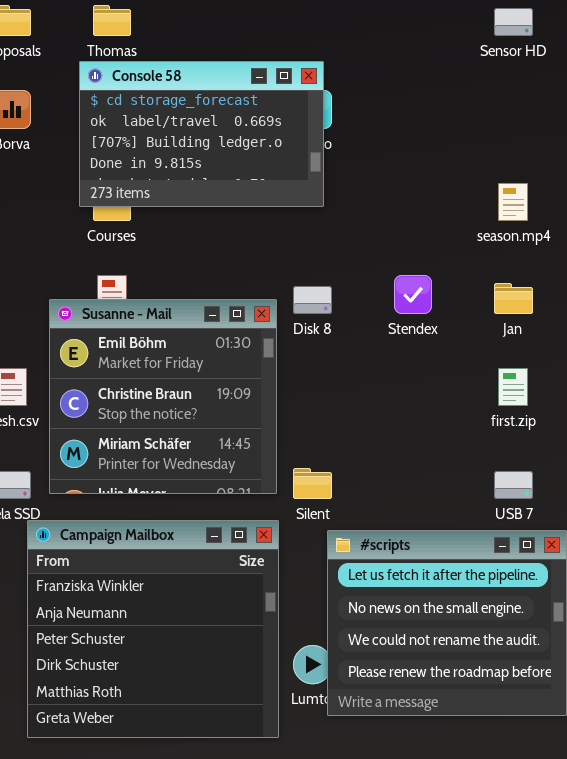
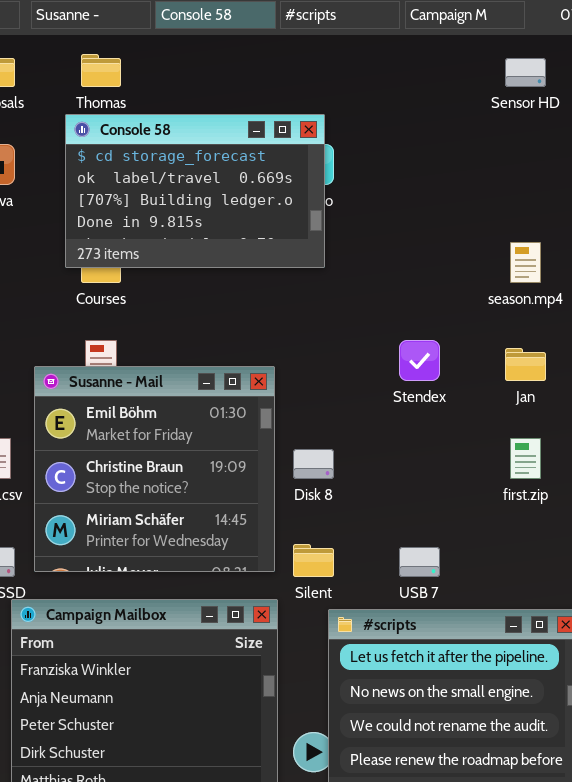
Disk 8: [293,286,332,314] -> [293,449,334,479], moved
USB 7: [494,471,533,499] -> [399,547,440,577], moved

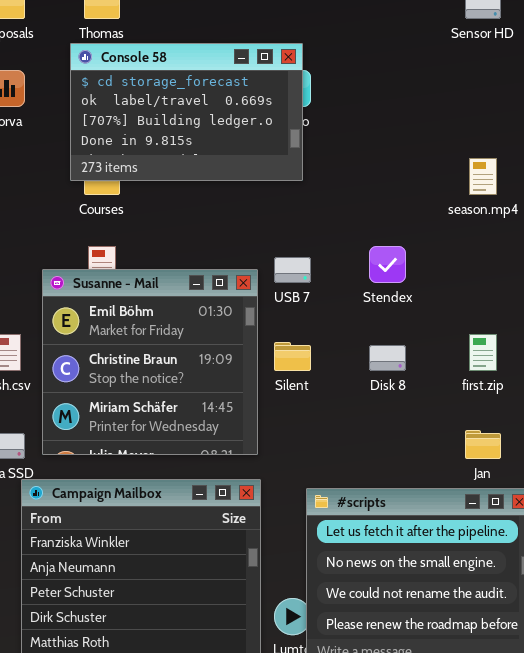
Jan: [505,348,546,381] -> [465,430,501,459], moved
Disk 8: [293,449,334,479] -> [369,345,406,371], moved
Silent: [293,544,334,577] -> [274,342,311,371], moved
USB 7: [399,547,440,577] -> [274,257,311,283], moved

